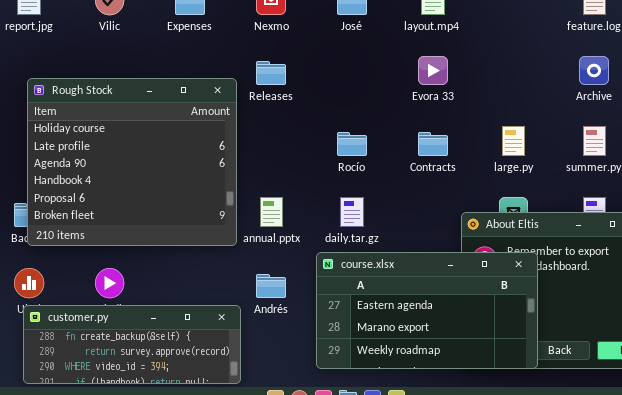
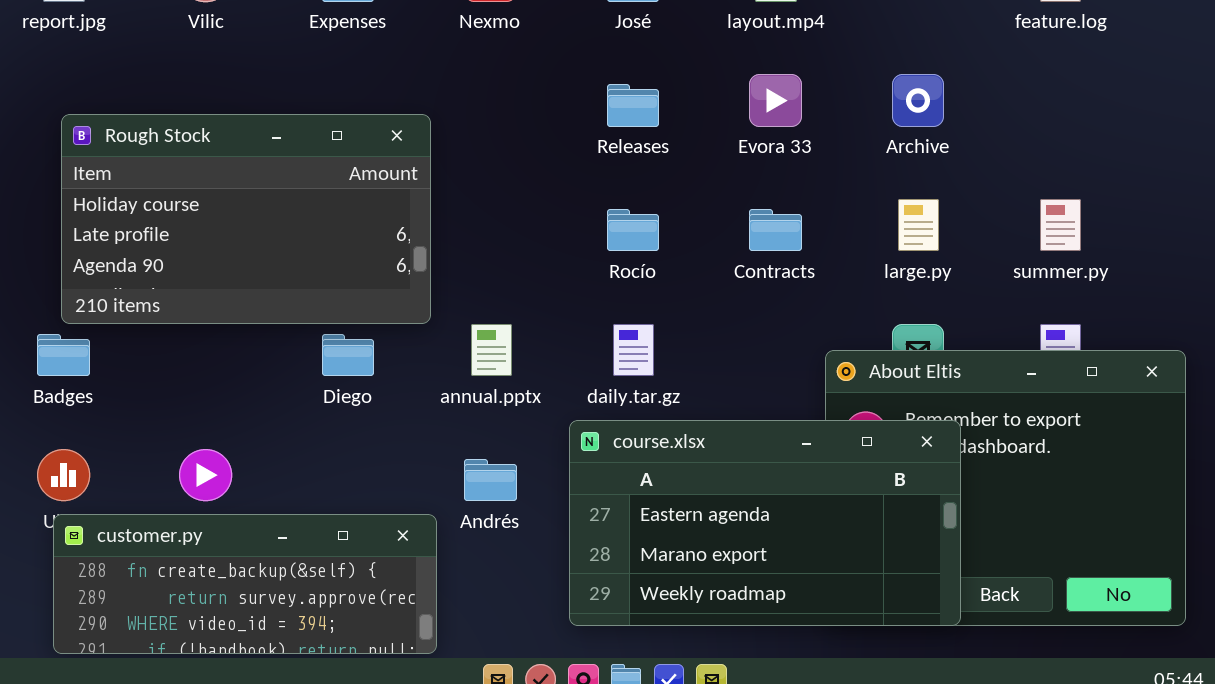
Archive: [579,56,609,85] -> [892,74,944,127], moved
Releases: [256,61,286,85] -> [607,84,659,127], moved
Rough Stock: [27,78,237,246] -> [61,114,431,324], resized

